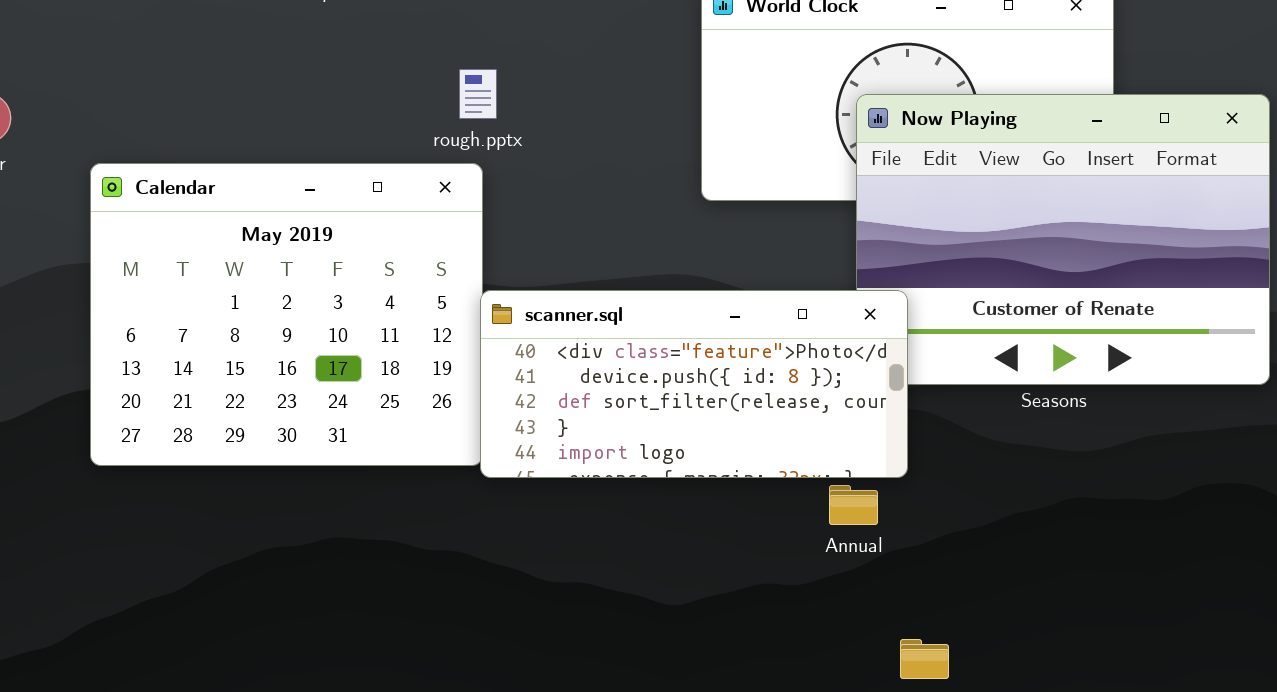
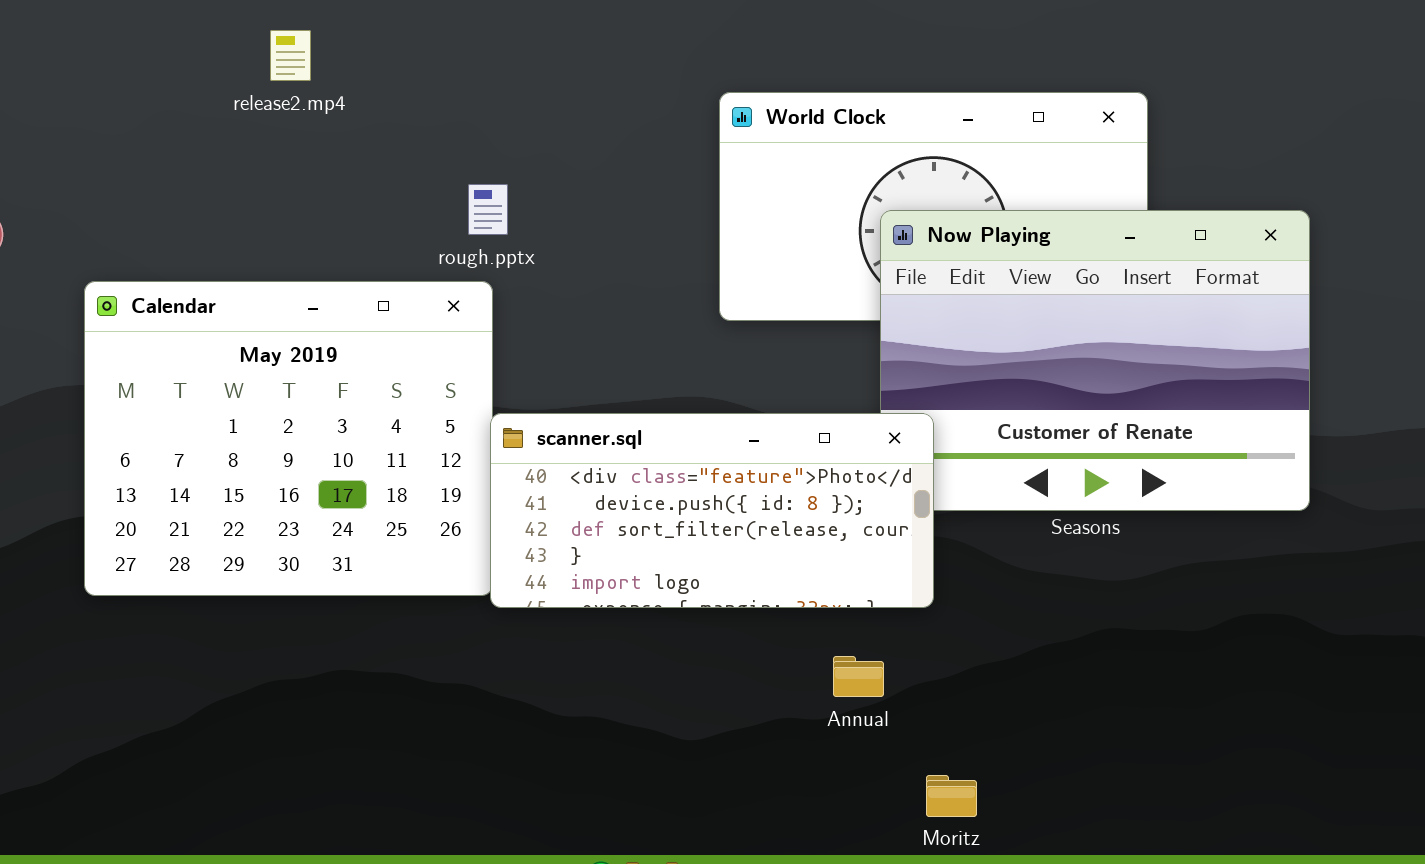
Annual: [829,485,878,525] -> [833,656,884,697], moved

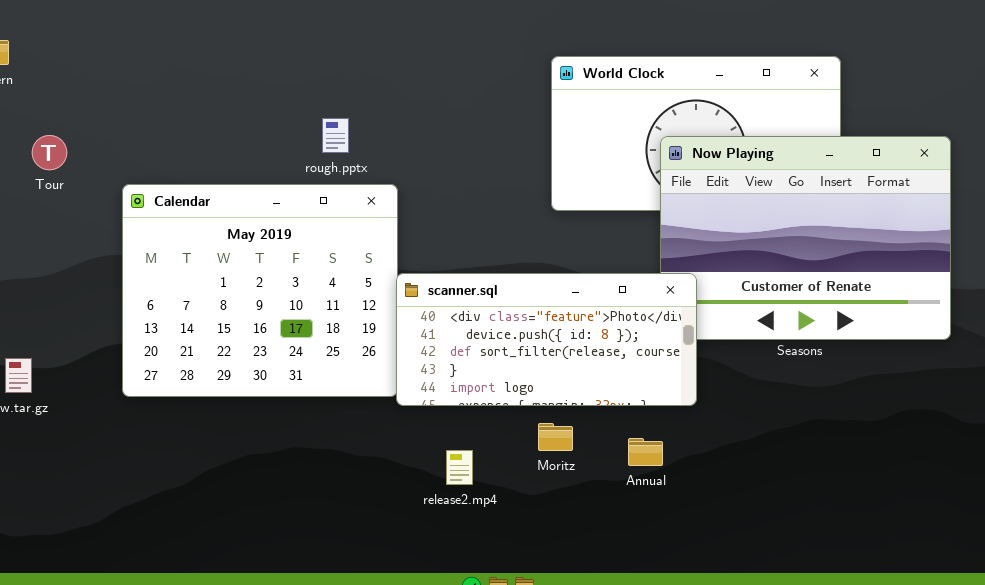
release2.mp4: [270,30,311,81] -> [446,450,473,485], moved
rough.pptx: [468,184,508,235] -> [322,118,349,153], moved
Moritz: [926,775,977,817] -> [538,423,573,451], moved

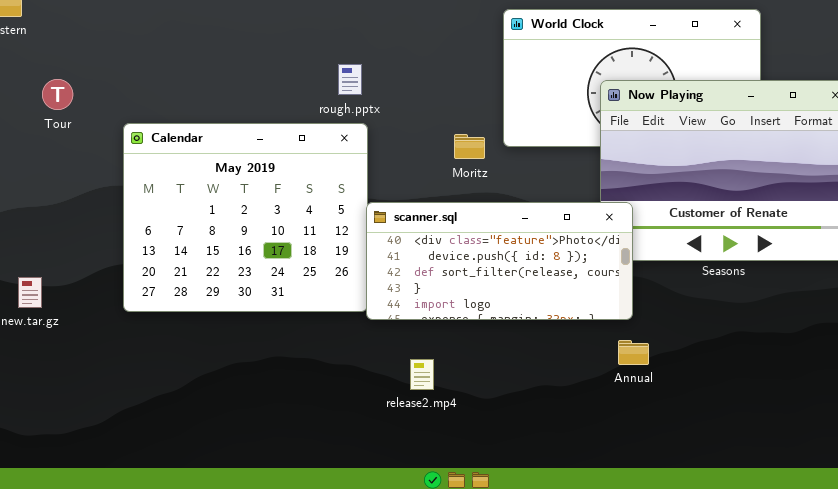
rough.pptx: [322,118,349,153] -> [338,64,362,95], moved
Moritz: [538,423,573,451] -> [454,134,485,159], moved
Annual: [628,438,663,466] -> [618,340,649,365], moved

